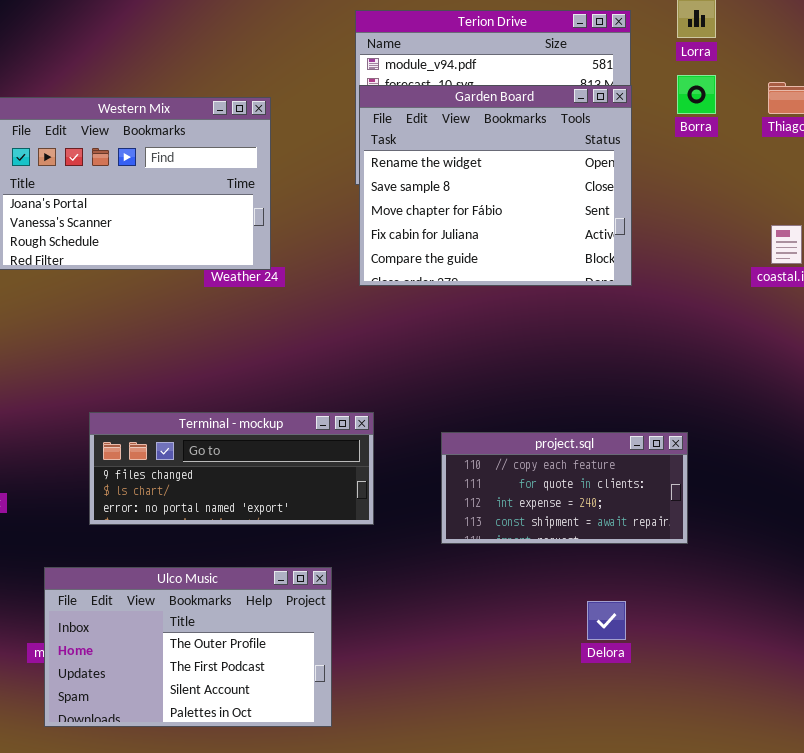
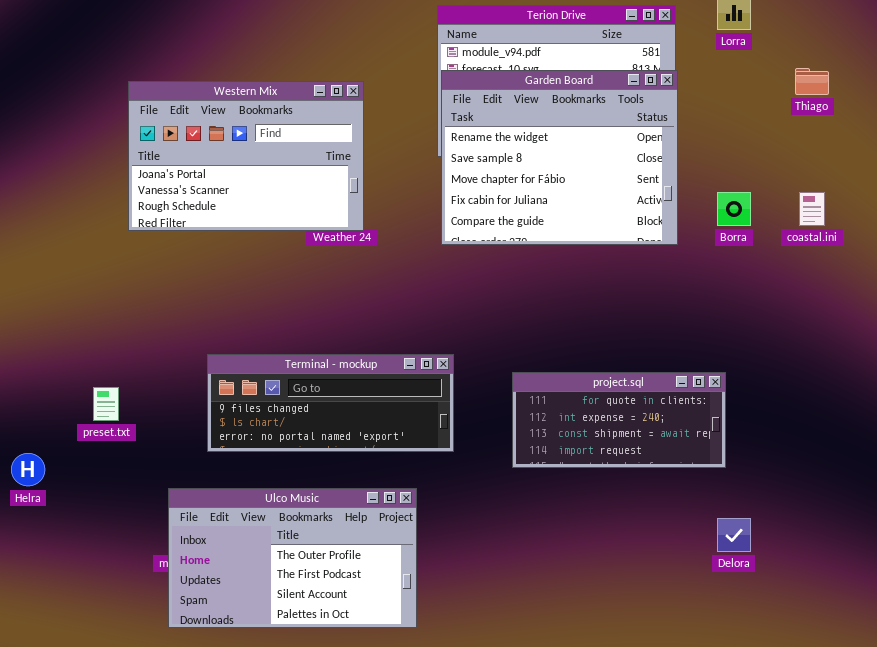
Borra: [677,75,716,114] -> [717,192,751,226], moved
project.sql: [441,432,688,544] -> [512,372,726,468], scrolled down 1 row
Delora: [587,601,626,640] -> [717,518,751,552], moved

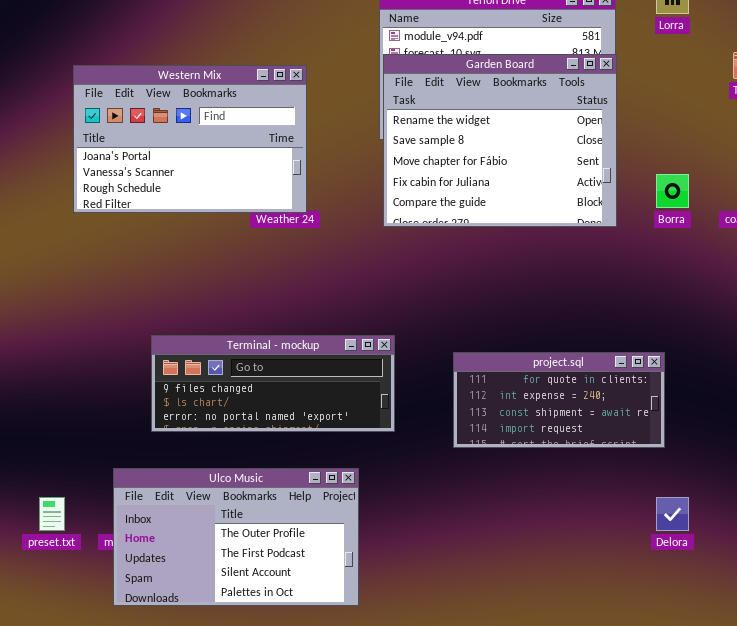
preset.txt: [93,387,119,421] -> [39,497,65,531], moved

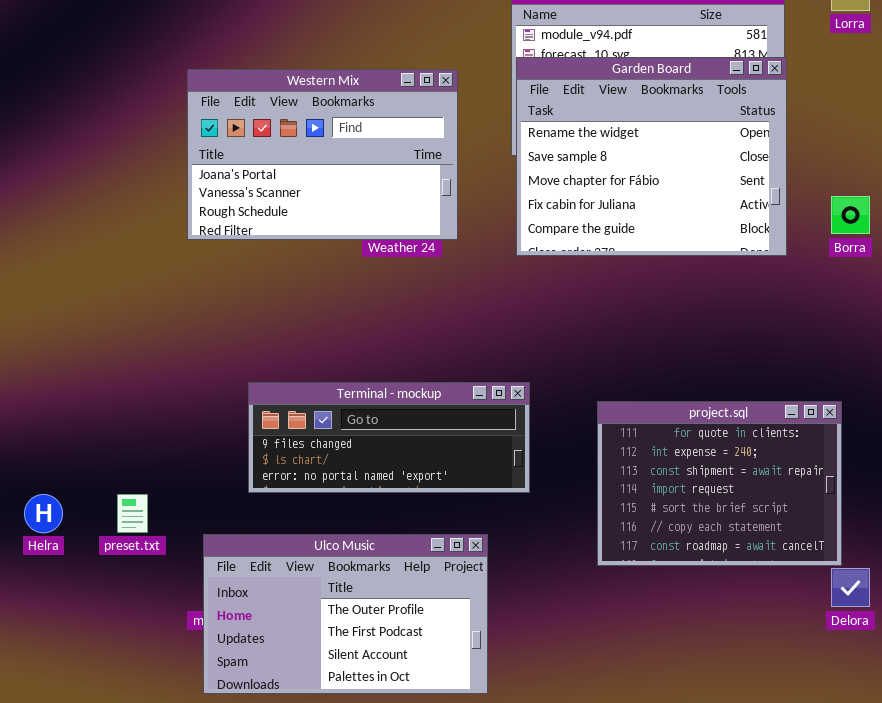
Western Mix: [73,65,307,213] -> [187,69,458,240], moved
project.sql: [453,352,665,448] -> [597,401,842,566], resized
preset.txt: [39,497,65,531] -> [117,494,148,533], moved

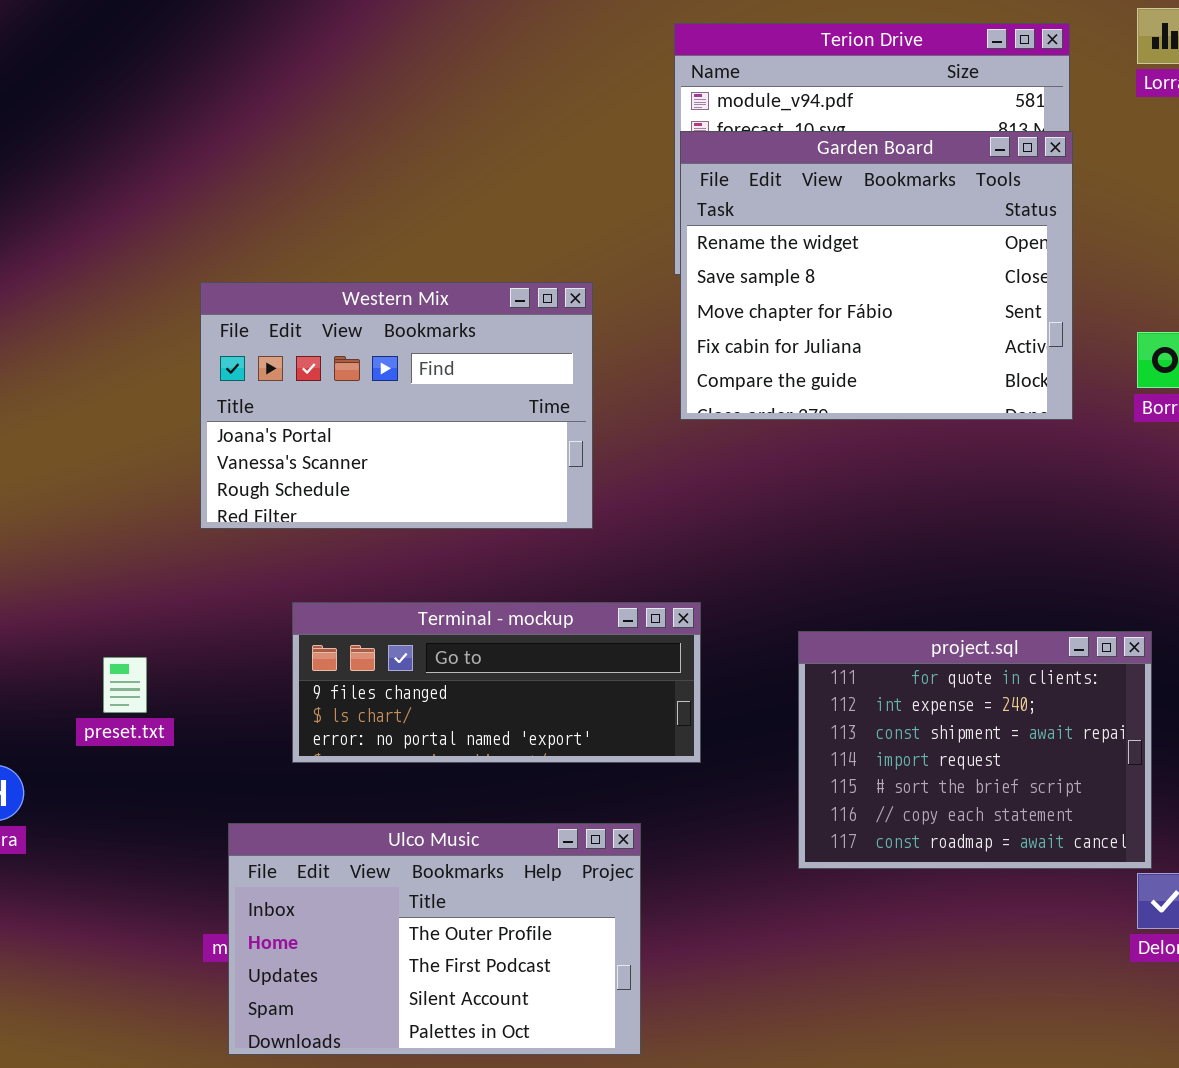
Western Mix: [187,69,458,240] -> [200,282,593,529], moved
preset.txt: [117,494,148,533] -> [103,657,147,713], moved

